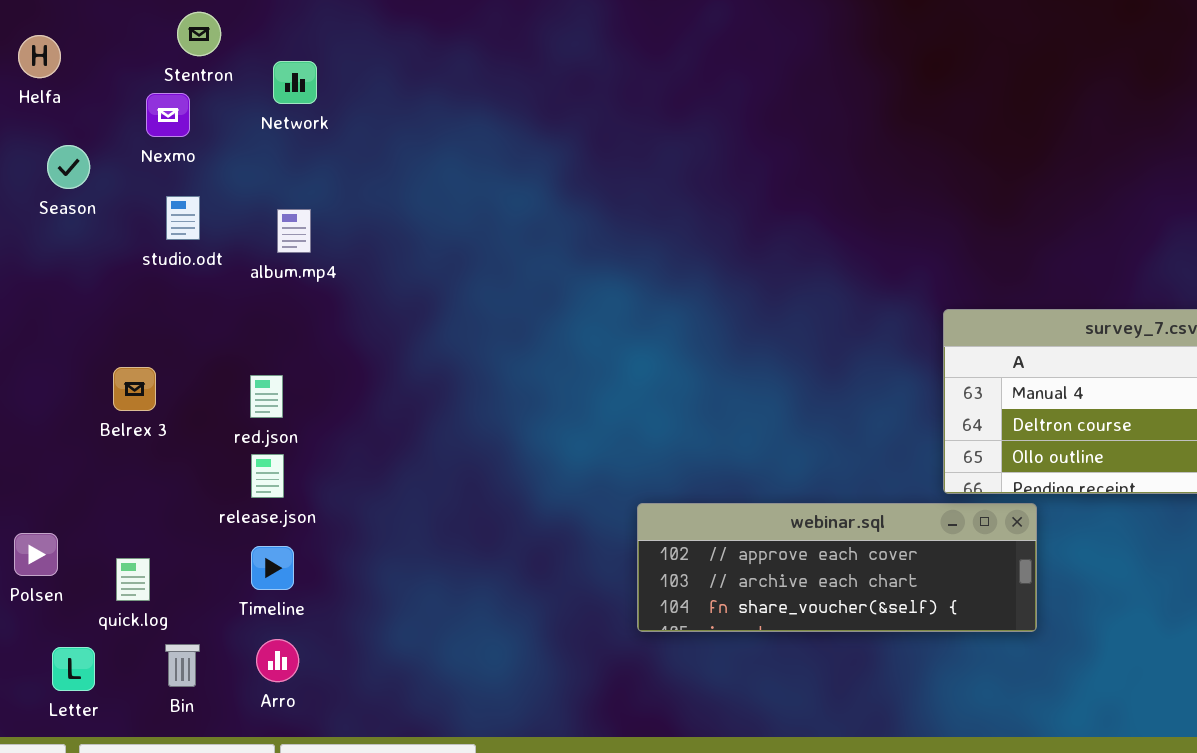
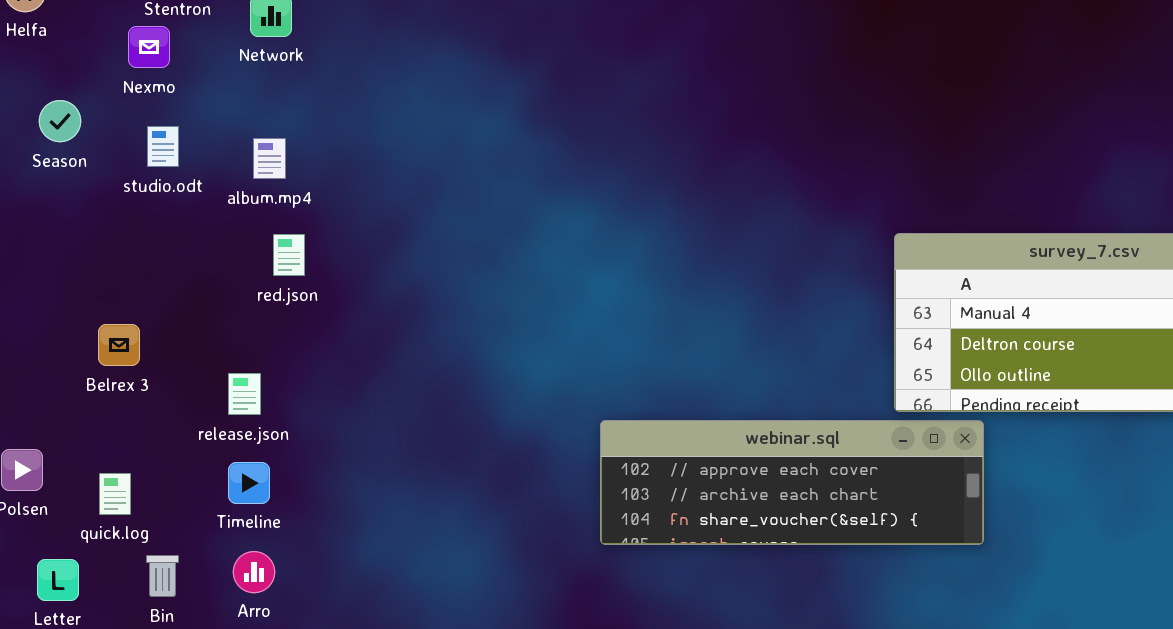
Season: [47,145,90,189] -> [39,100,81,142], moved
Belrex 3: [113,367,156,411] -> [98,324,140,366], moved
red.json: [250,375,283,418] -> [273,234,305,276], moved

